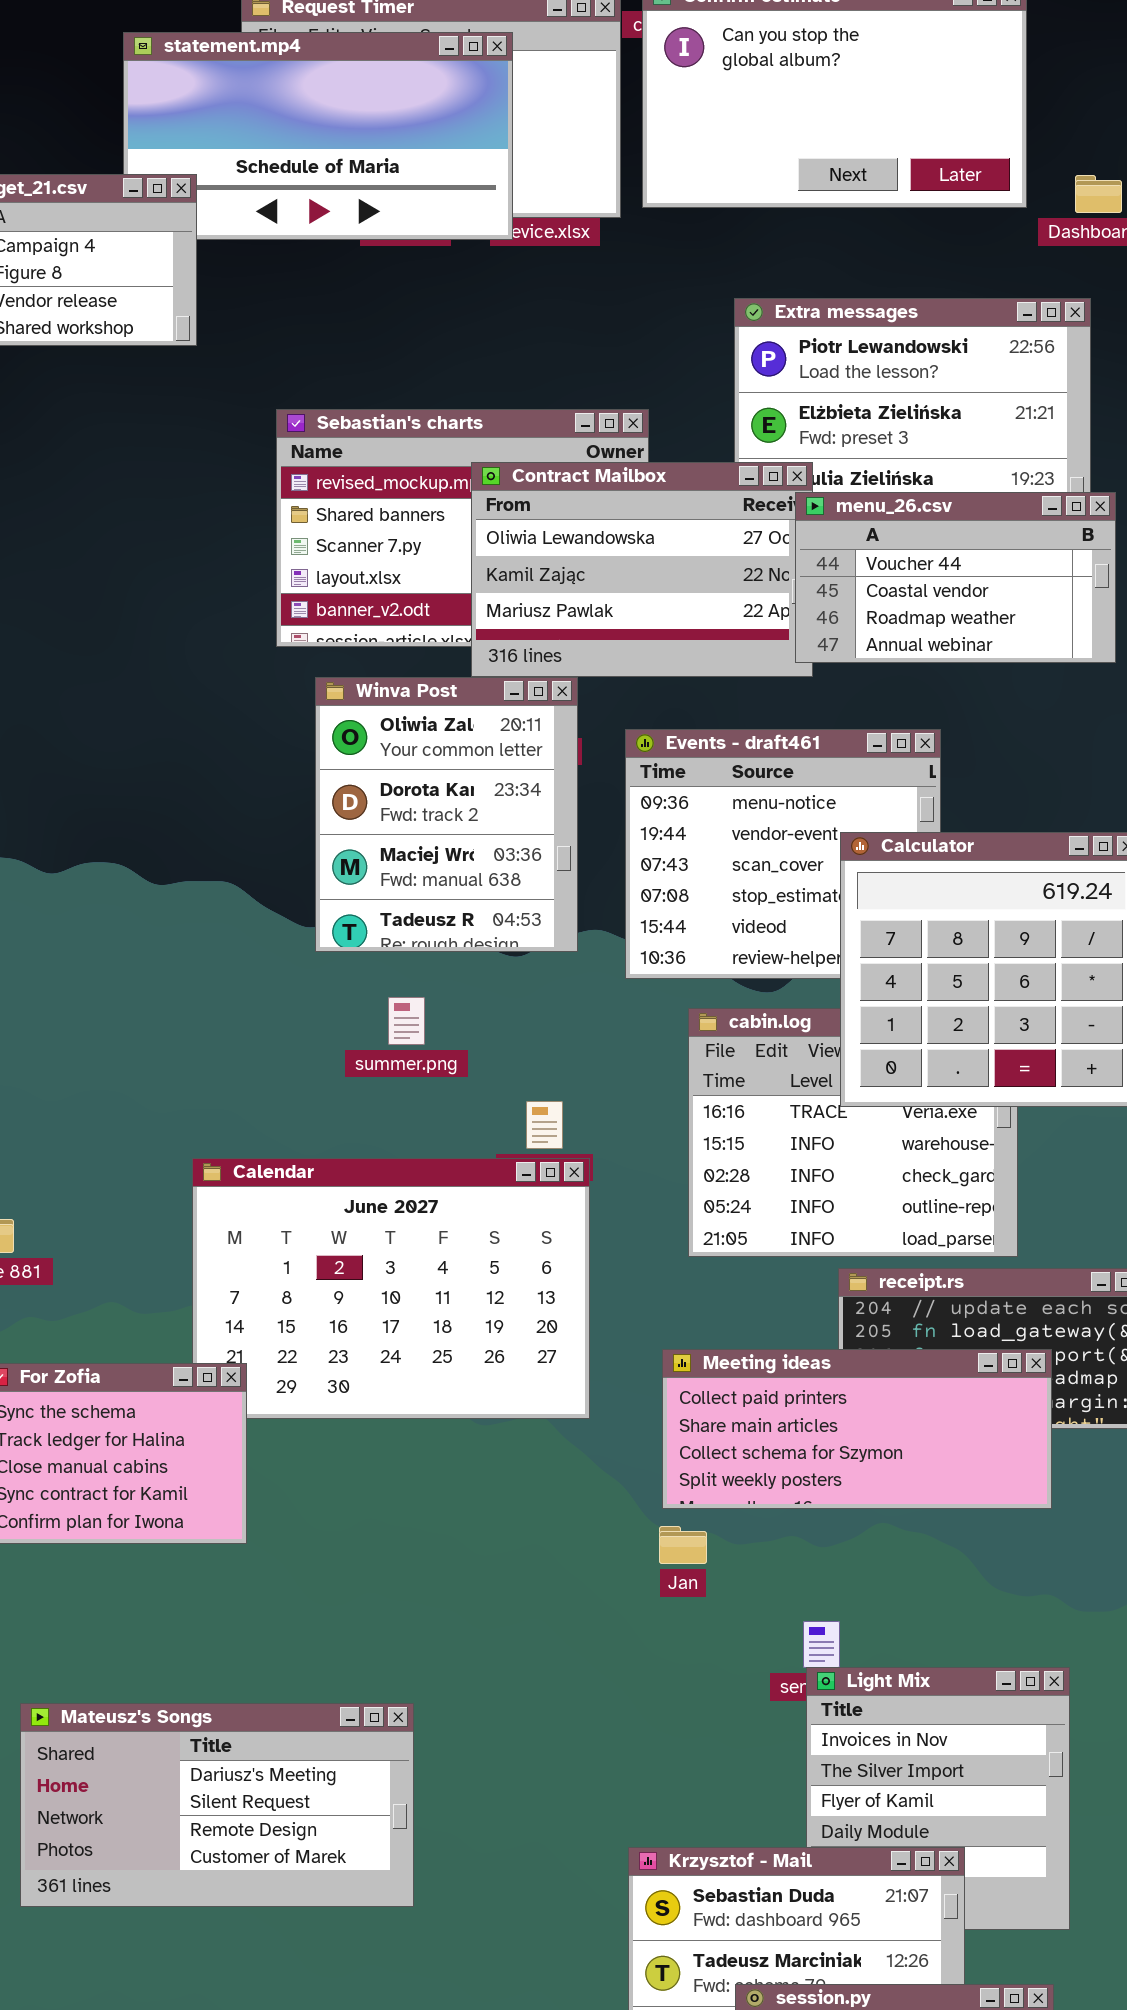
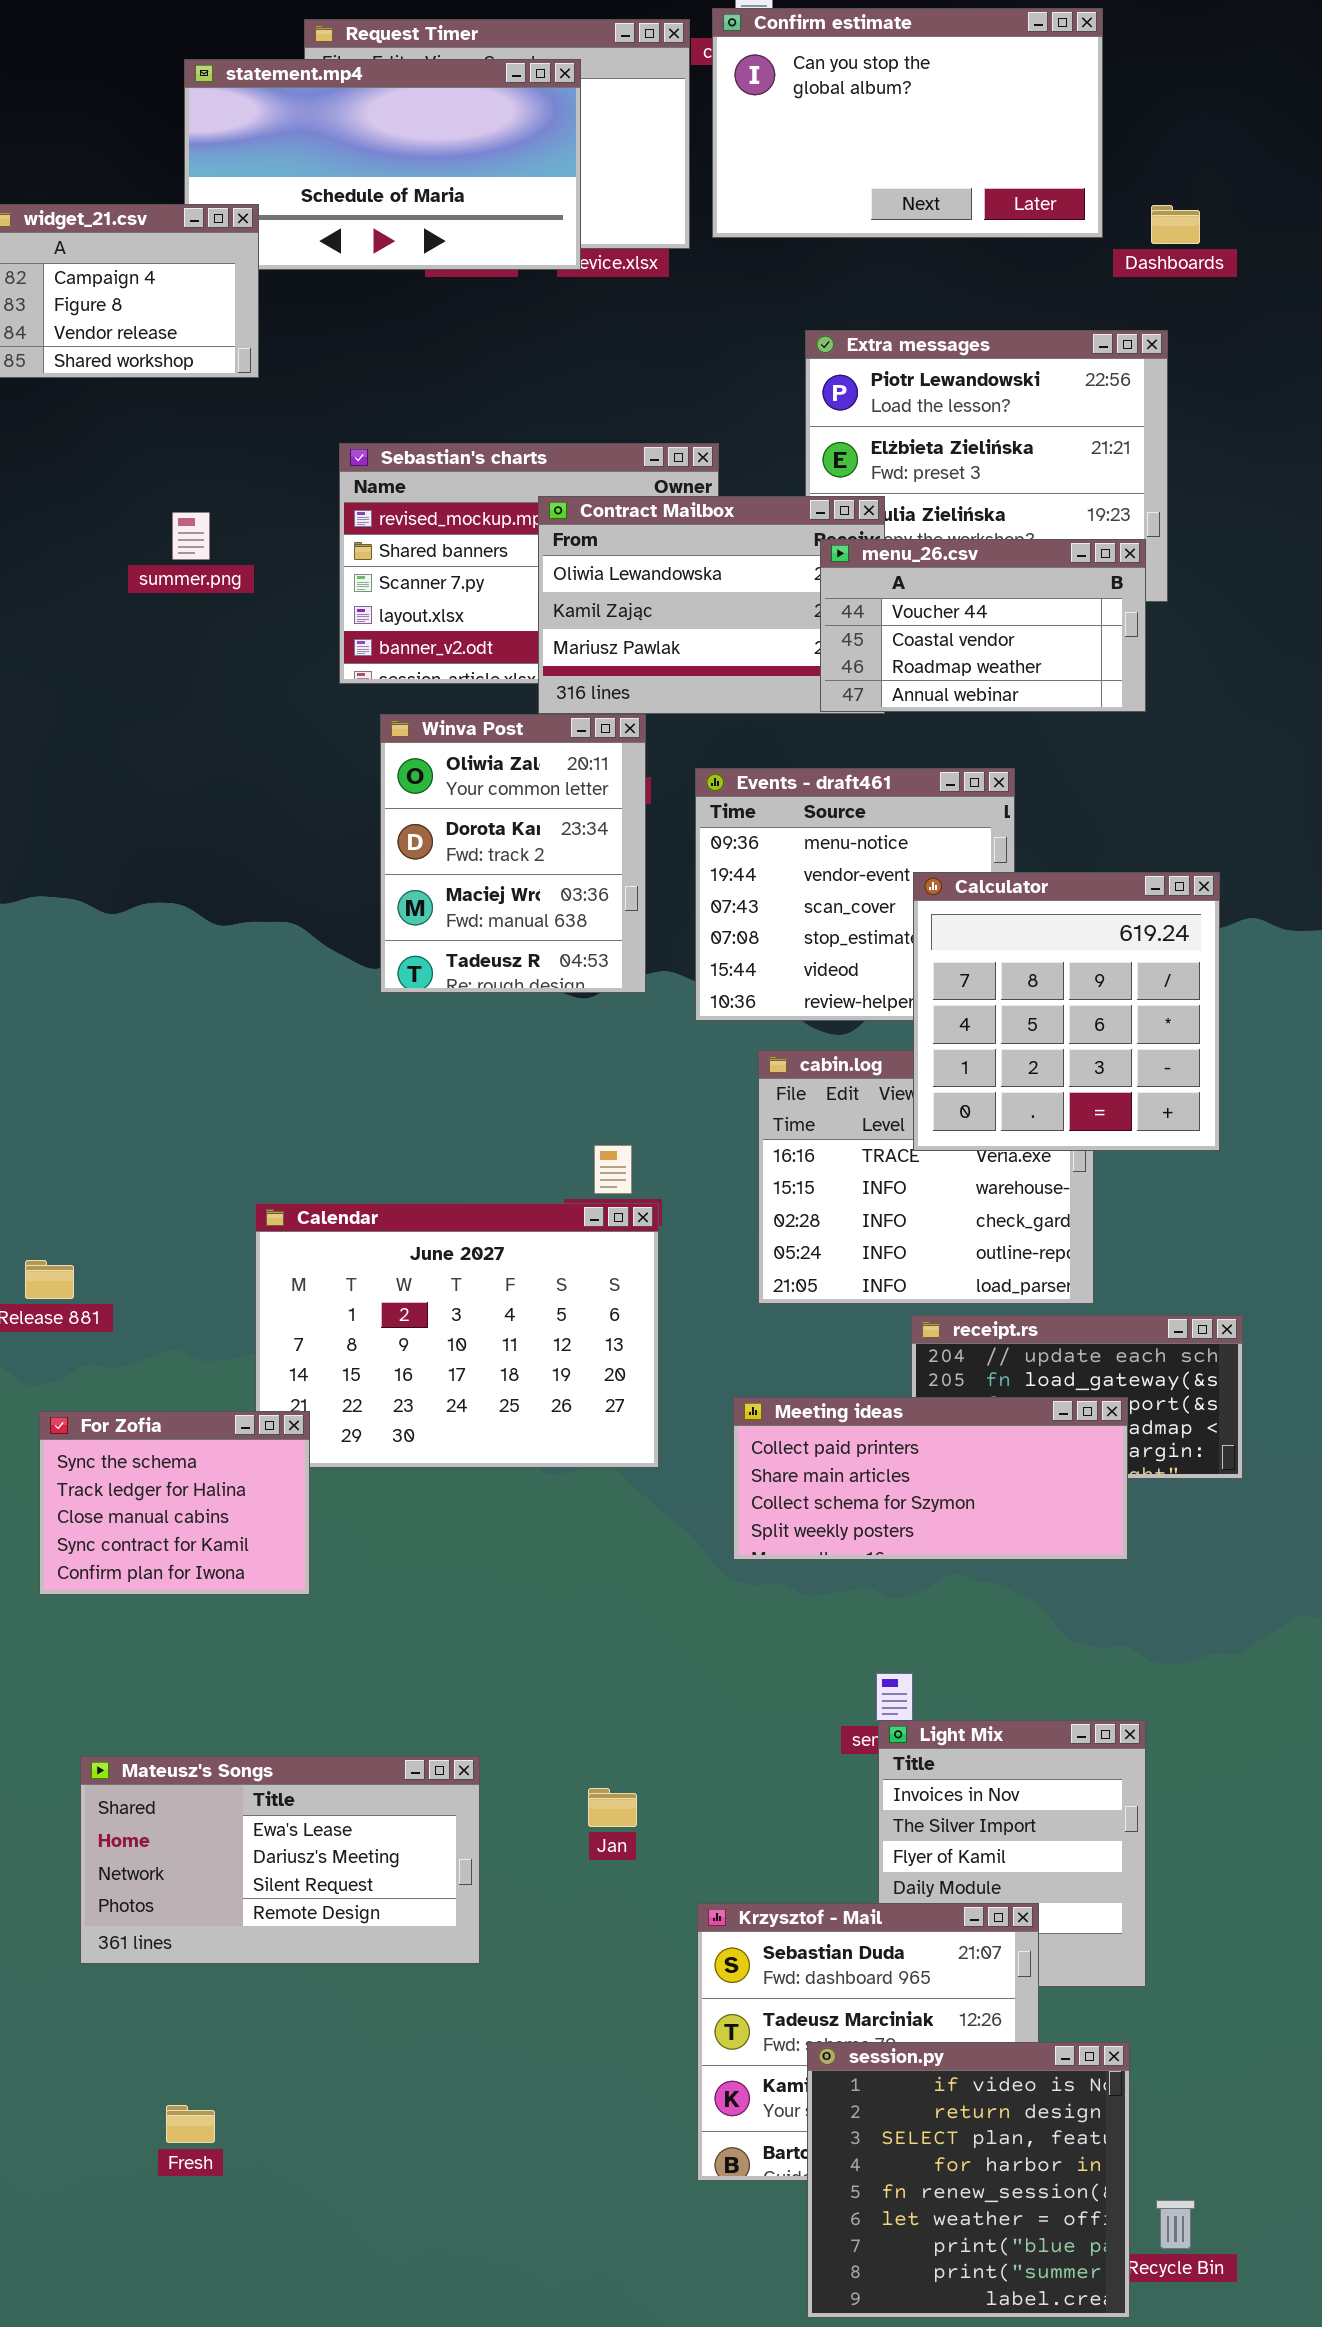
menu_26.csv: [795,492,1116,663] -> [820,539,1146,712], moved
summer.png: [388,997,425,1045] -> [172,512,210,560], moved
Jan: [659,1526,707,1564] -> [588,1788,637,1827], moved
Mateusz's Songs: [20,1703,414,1907] -> [80,1756,480,1964], scrolled up 1 row

